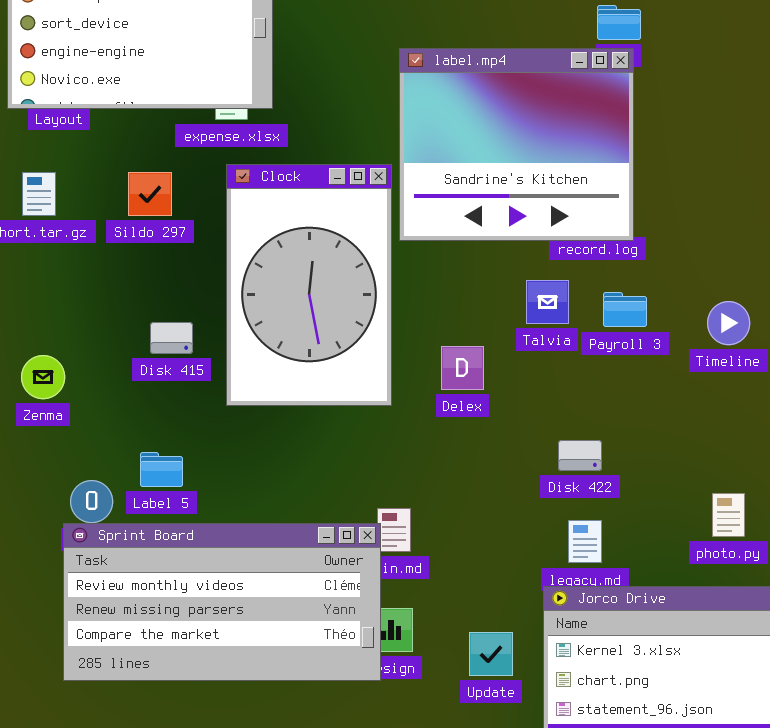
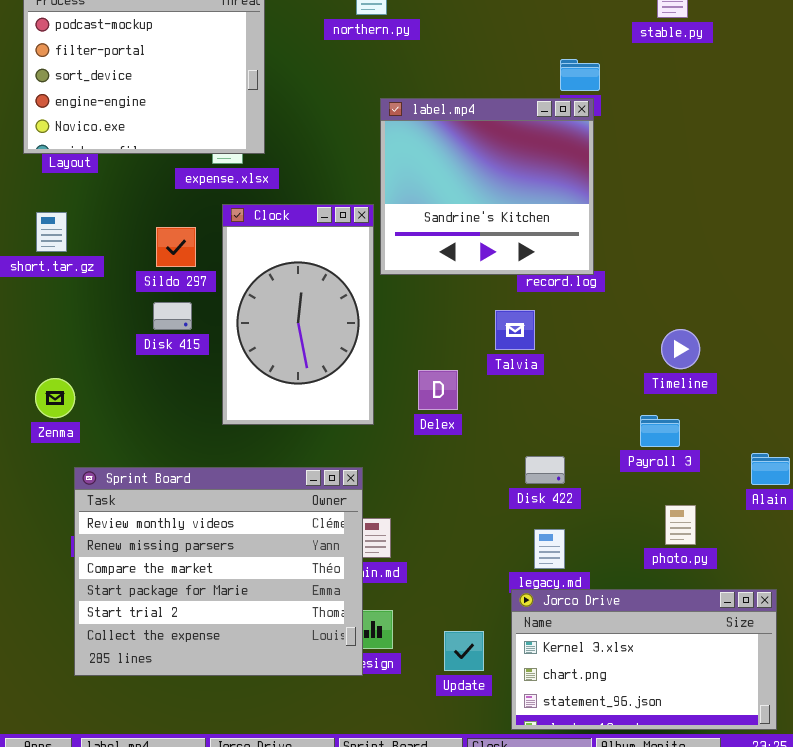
Sildo 297: [128,172,172,216] -> [156,227,196,267], moved
Payroll 3: [603,292,647,327] -> [640,415,680,447], moved
Disk 415: [150,322,193,354] -> [153,302,192,330], moved
Sprint Board: [63,523,381,681] -> [74,467,363,676], resized

